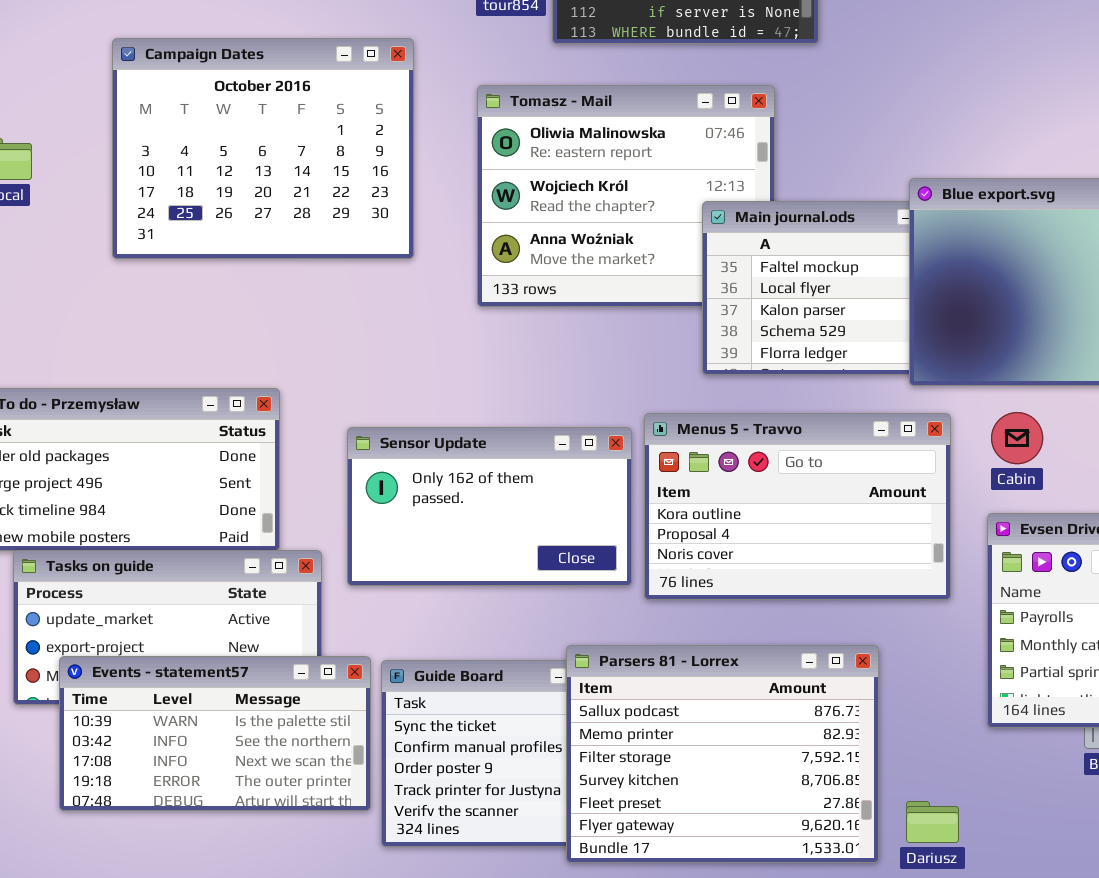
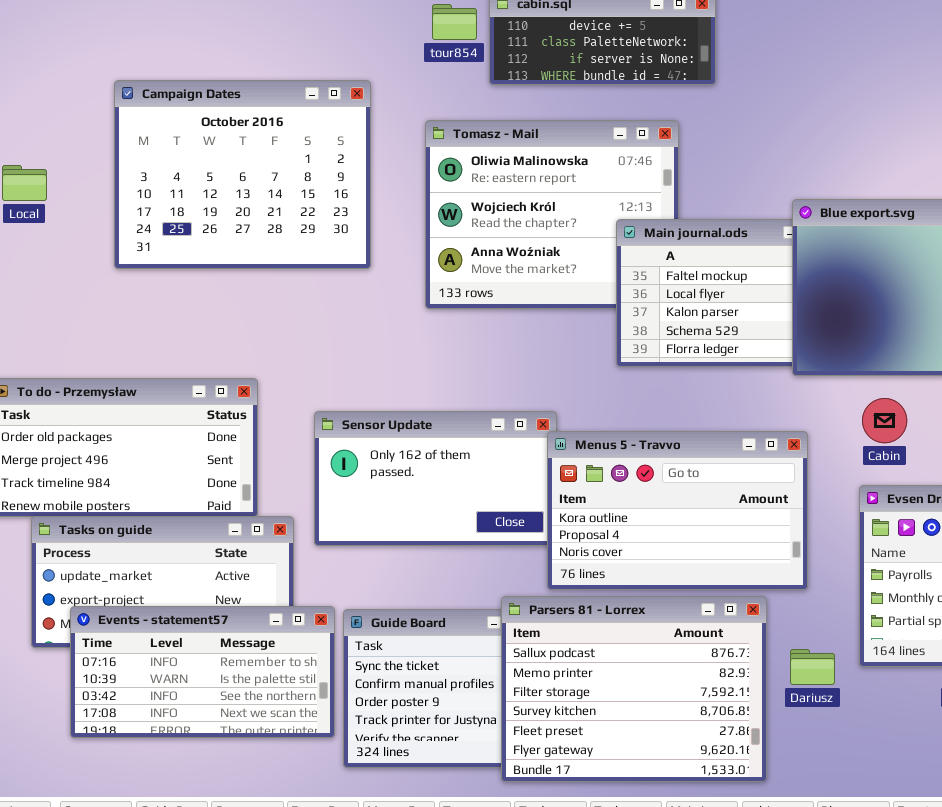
Menus 5 - Travvo: [644,413,951,600] -> [547,431,808,590], moved
Events - statement57: [59,656,371,811] -> [70,606,335,738], scrolled up 1 row
Dariusz: [906,801,959,843] -> [790,649,835,685], moved

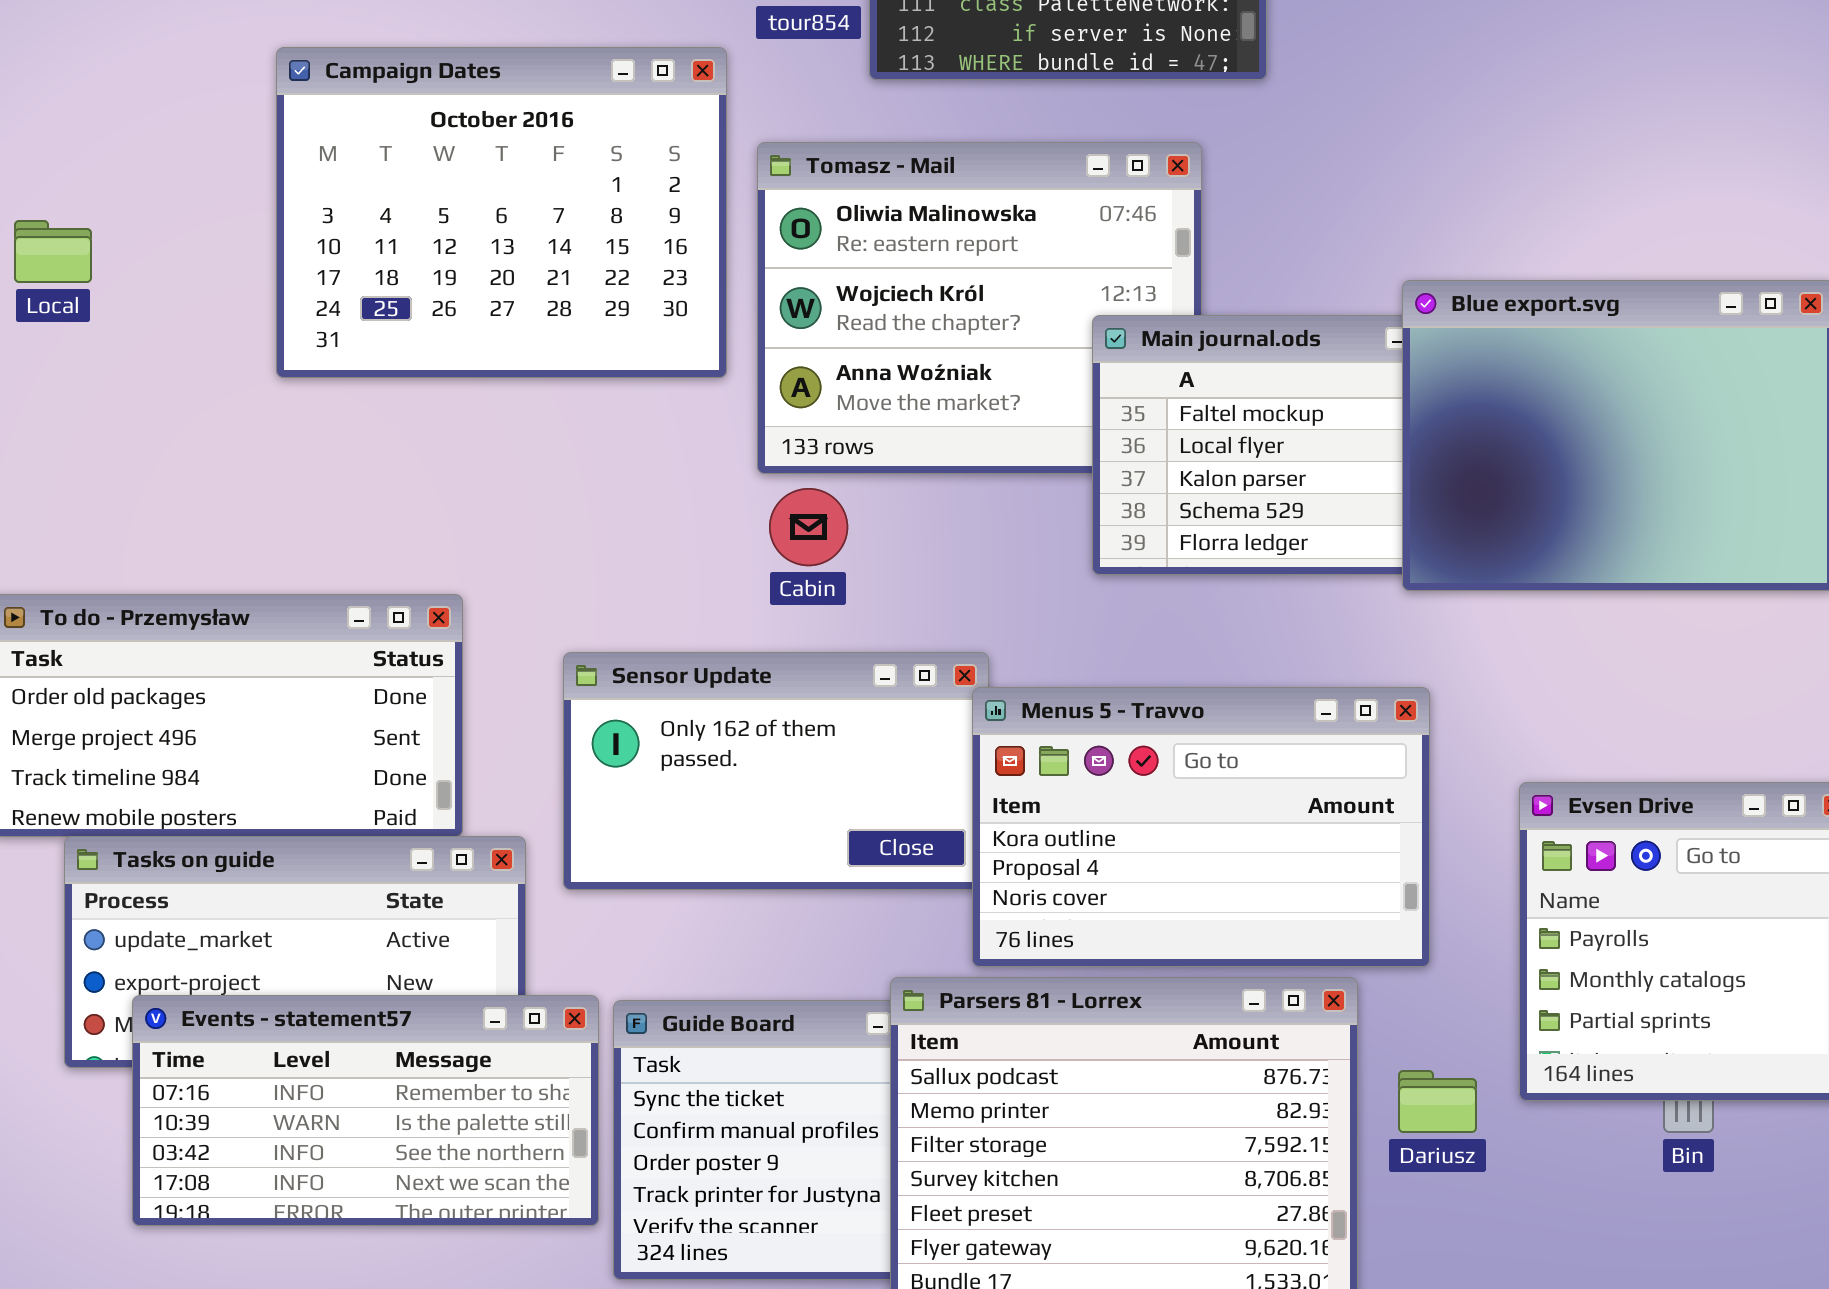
Campaign Dates: [114,80,371,269] -> [276,47,727,378], moved
Cabin: [862,398,907,443] -> [769,488,848,566], moved

